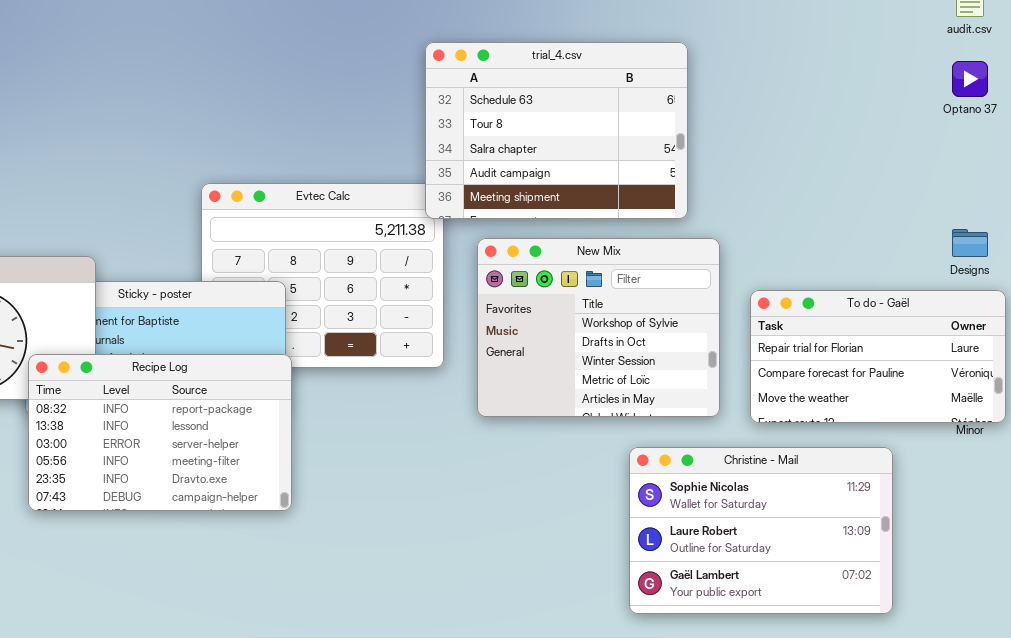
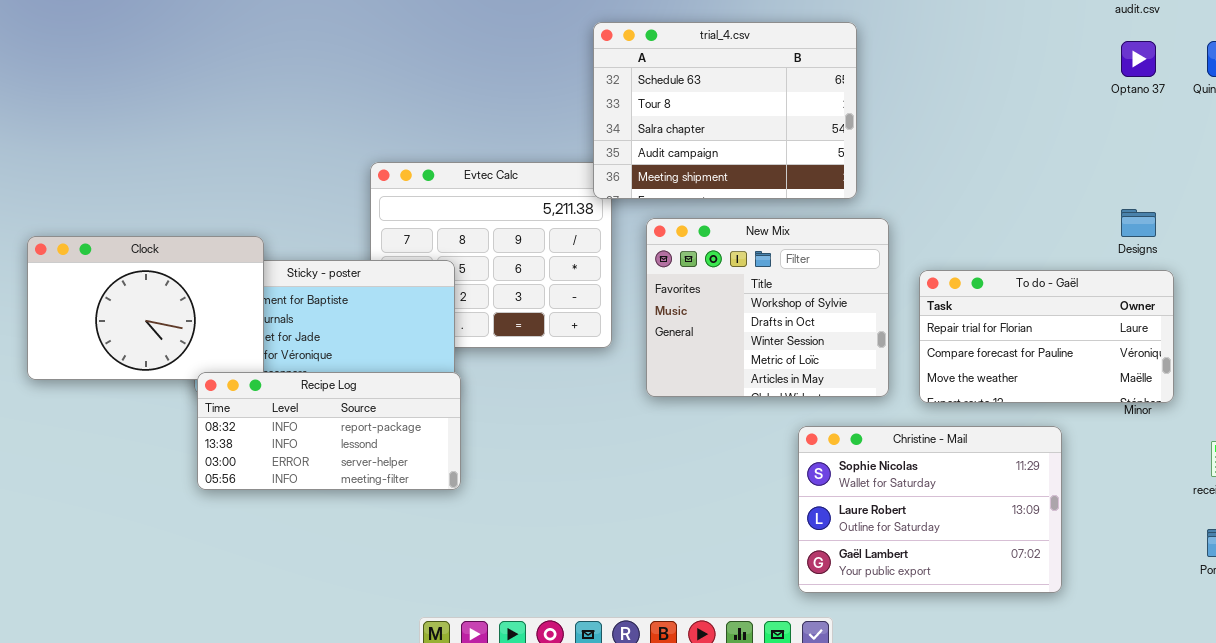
Recipe Log: [28,354,292,511] -> [197,372,461,490], resized

